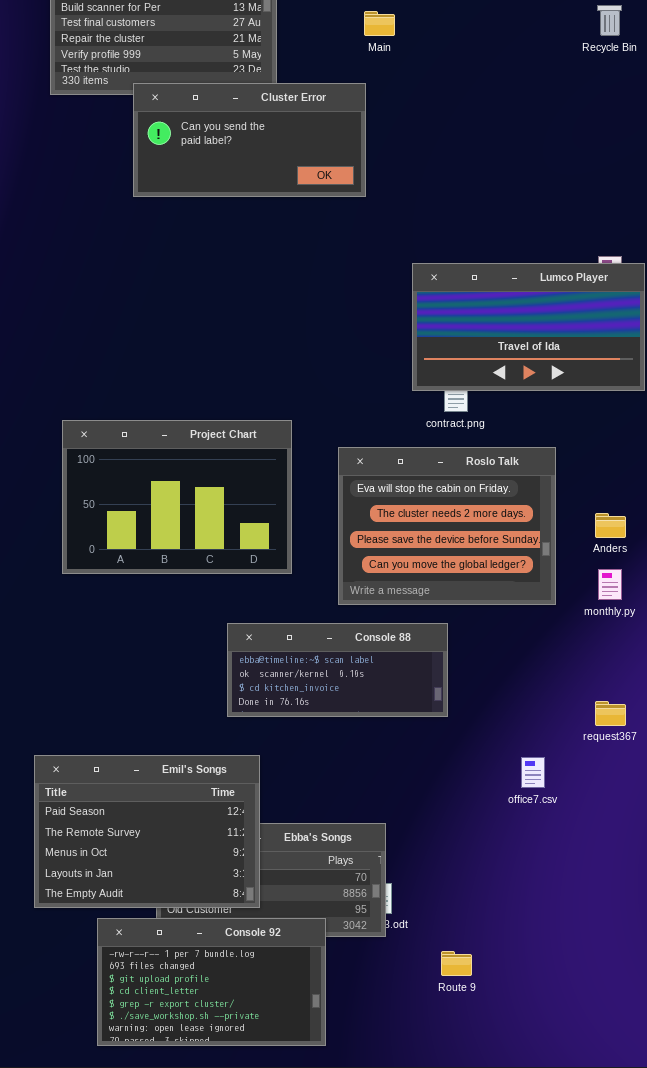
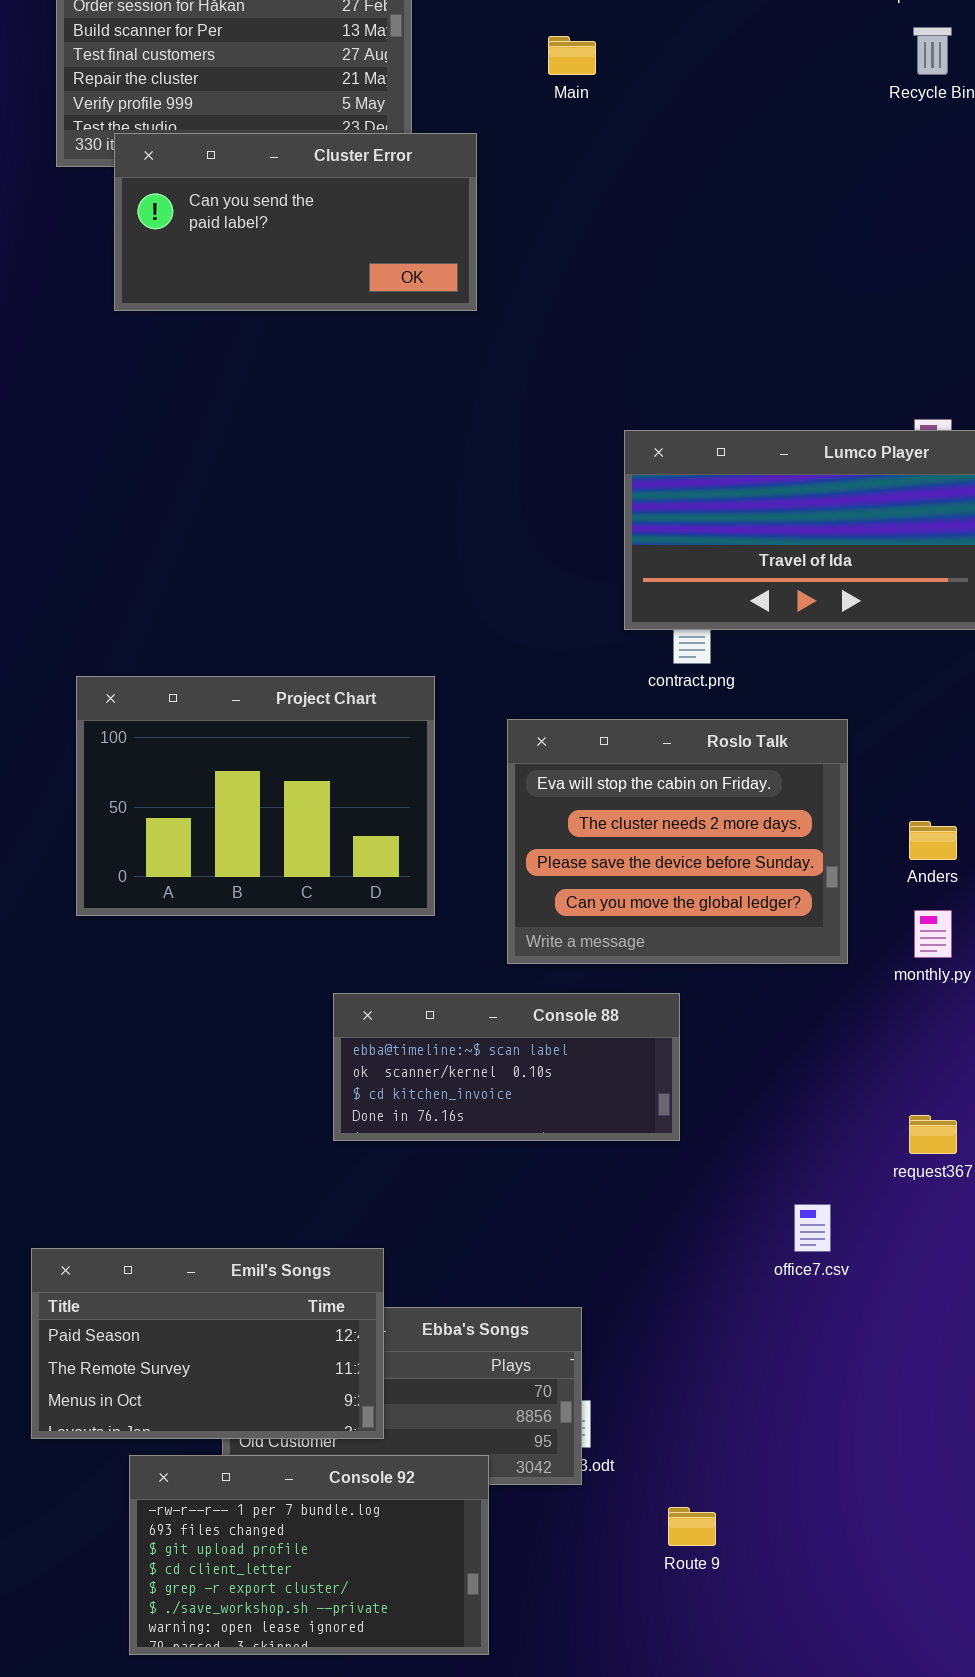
Cluster Error: [133,83,366,197] -> [114,133,477,311], moved
Emil's Songs: [34,755,260,908] -> [31,1248,384,1439], resized

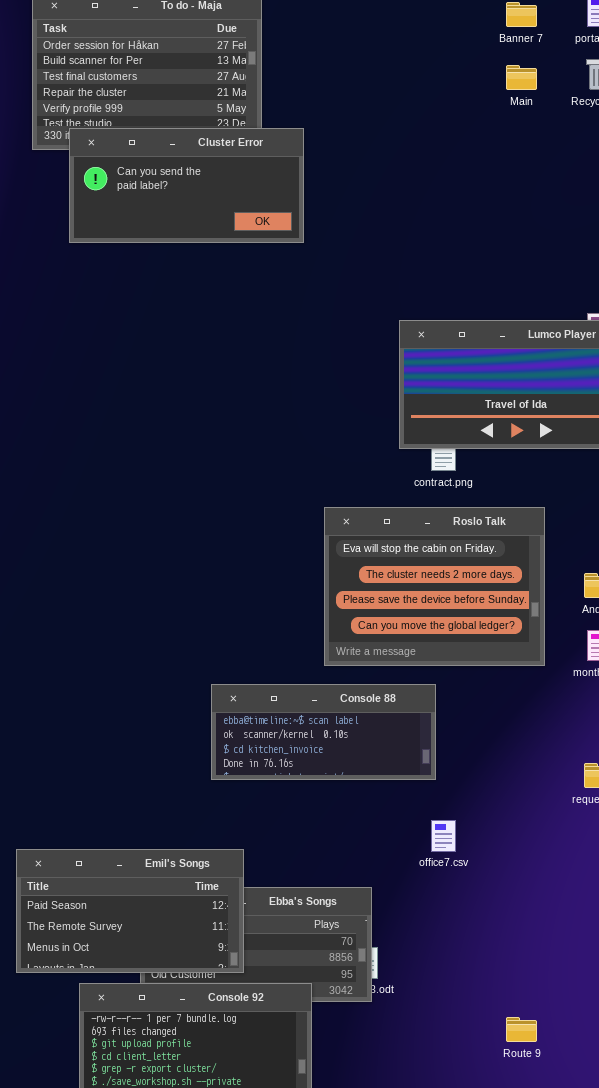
Main: [548,36,596,75] -> [506,65,537,90], moved
Project Chart: [76,676,435,916] -> none, closed
office7.csv: [794,1204,831,1252] -> [431,820,456,852], moved
Route 9: [668,1507,716,1546] -> [506,1017,537,1042], moved

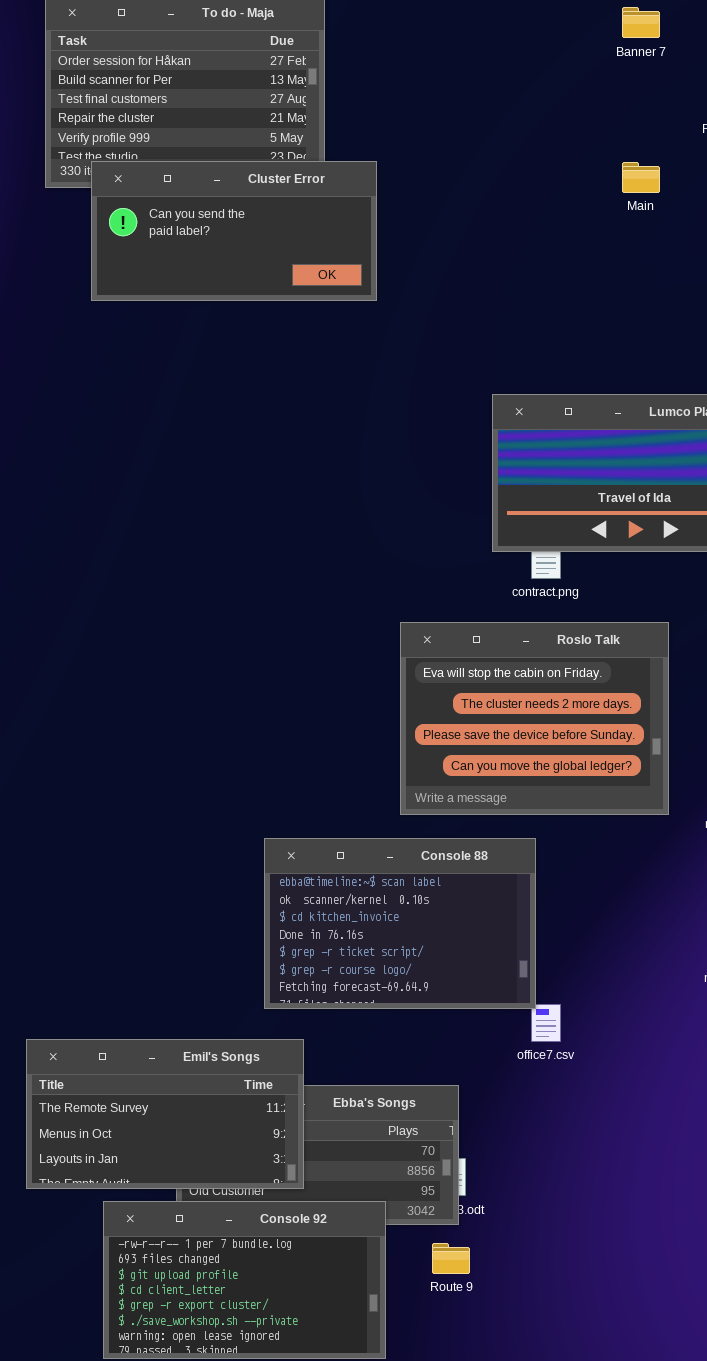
Main: [506,65,537,90] -> [622,162,660,193], moved
Console 88: [211,684,436,780] -> [264,838,536,1009], resized
Emil's Songs: [16,849,244,973] -> [26,1039,304,1189], scrolled down 1 row
Route 9: [506,1017,537,1042] -> [432,1243,470,1274], moved

